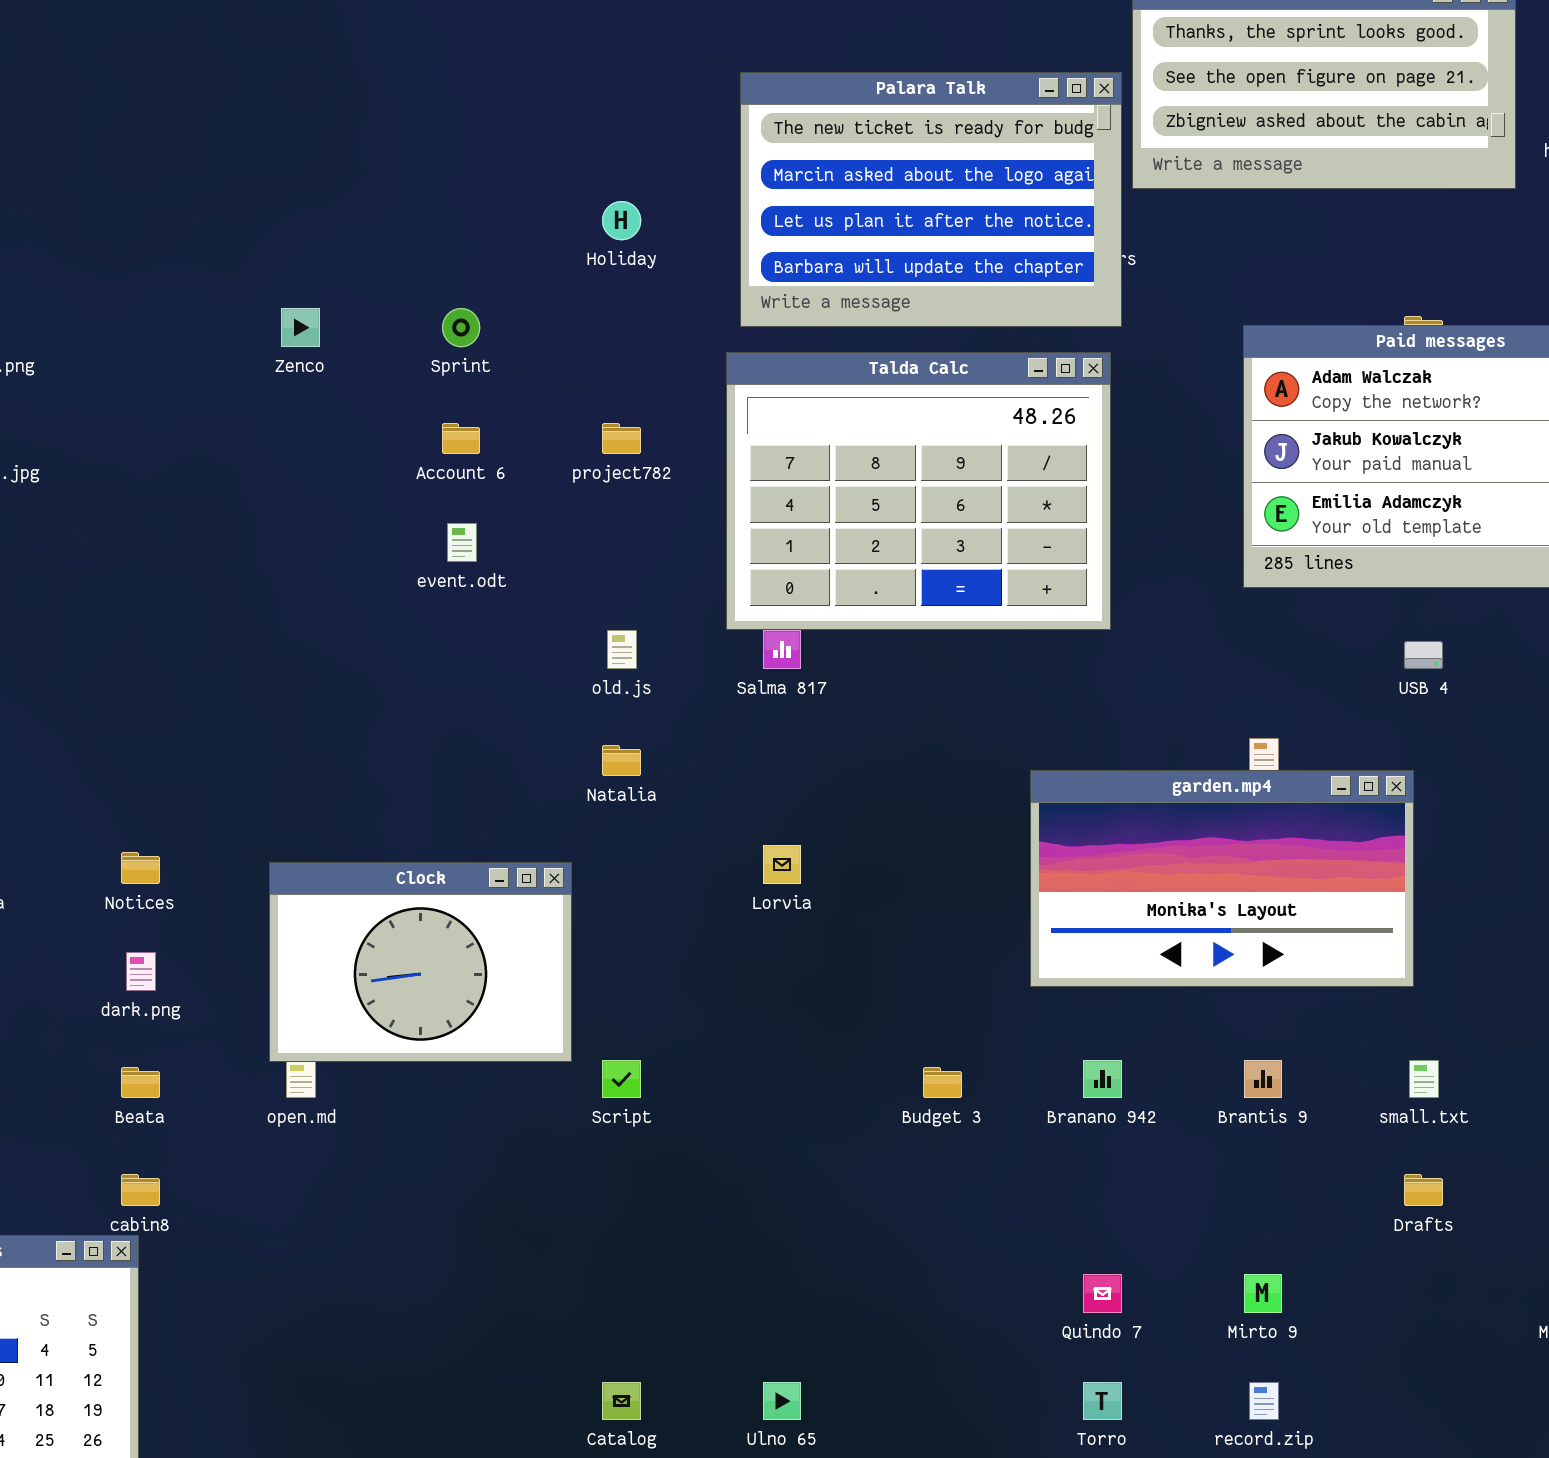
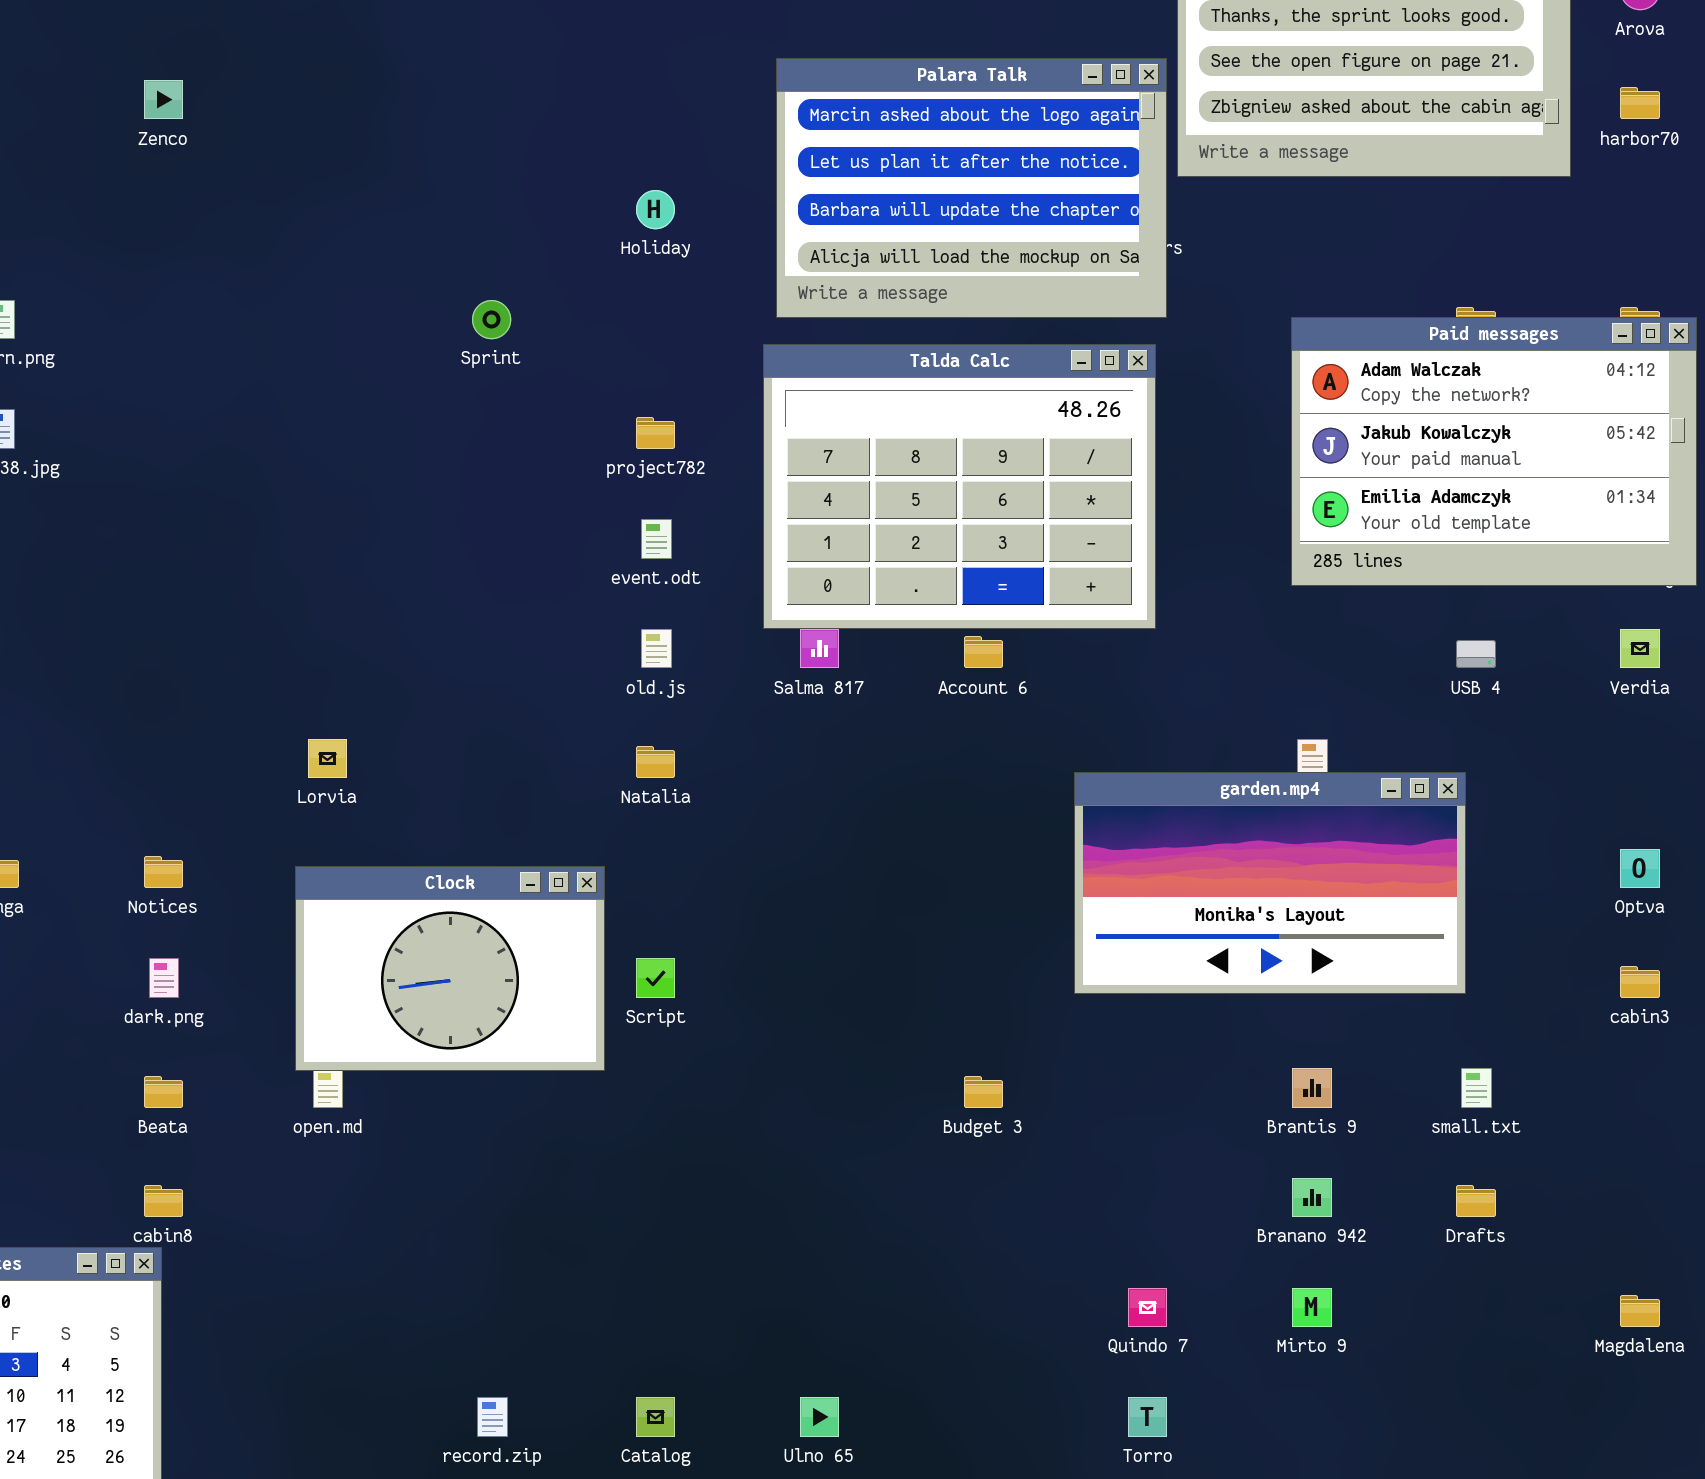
Palara Talk: [740,72,1122,327] -> [776,58,1167,318], scrolled down 1 row
Zenco: [281,308,320,347] -> [144,80,183,119], moved
Account 6: [442,423,480,454] -> [964,636,1003,668], moved
event.odt: [447,523,477,562] -> [641,519,672,559], moved
Lorvia: [763,845,801,884] -> [308,739,347,778], moved
Script: [602,1060,641,1098] -> [636,958,675,998], moved
Branano 942: [1083,1060,1122,1098] -> [1292,1178,1332,1217], moved
record.zip: [1249,1382,1279,1420] -> [477,1397,508,1437], moved

